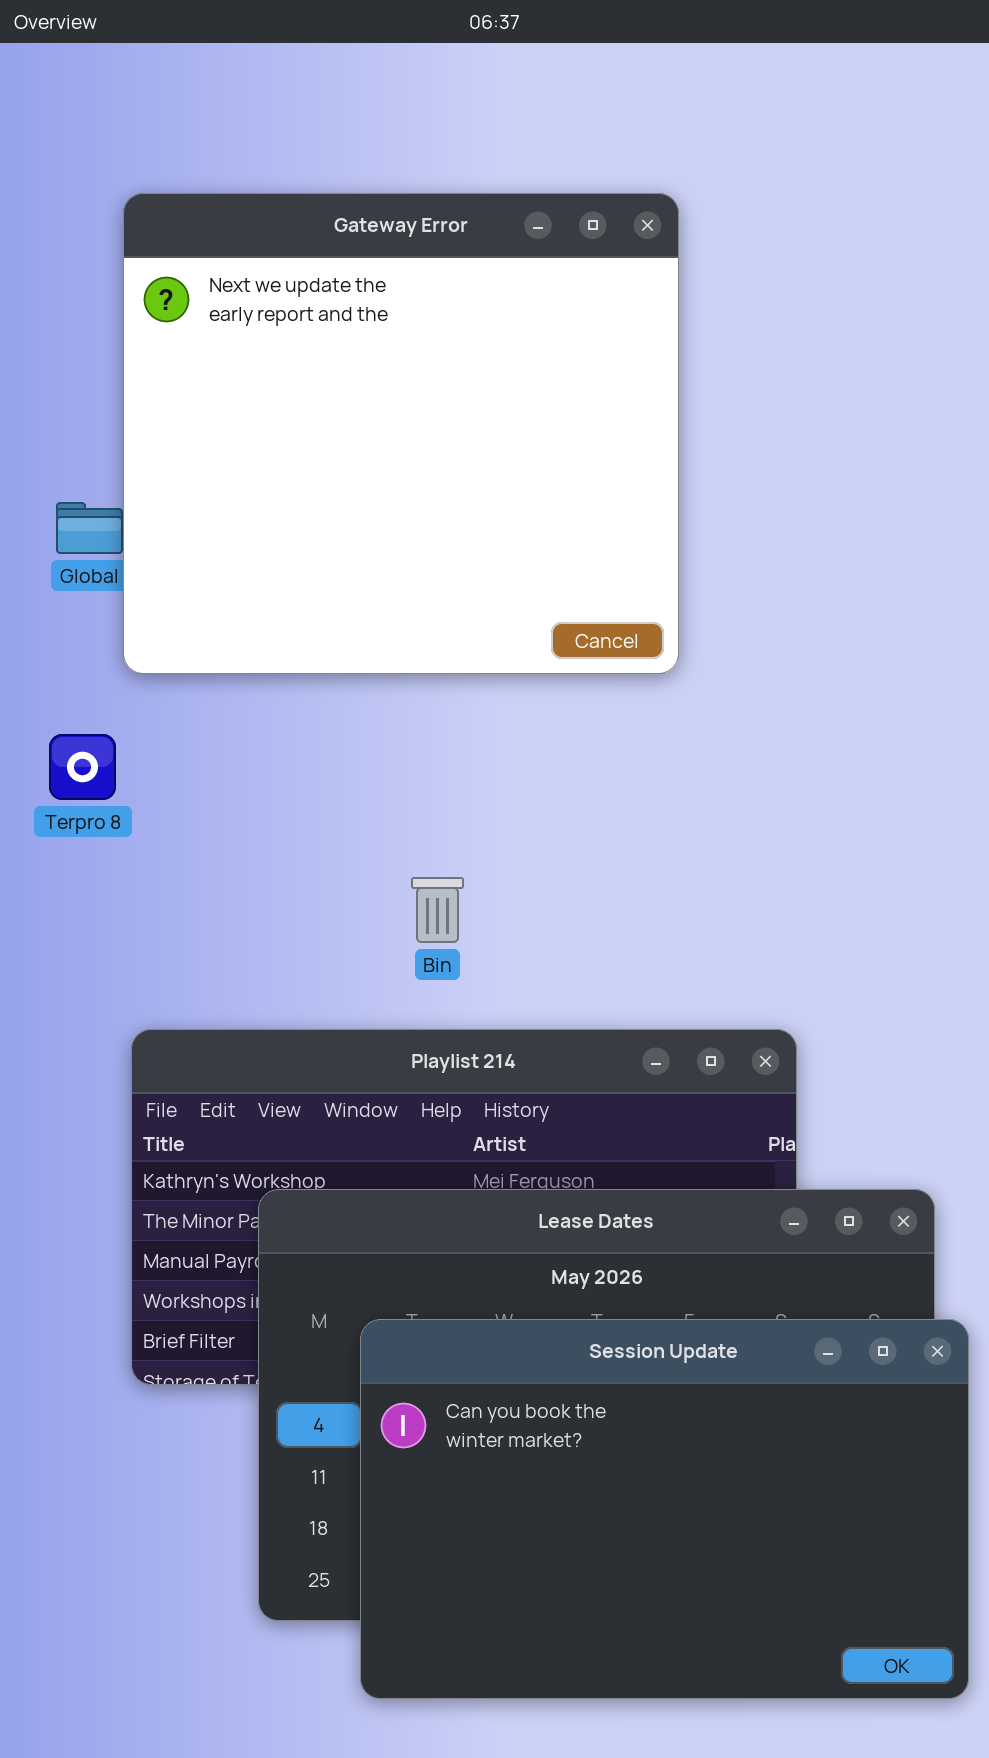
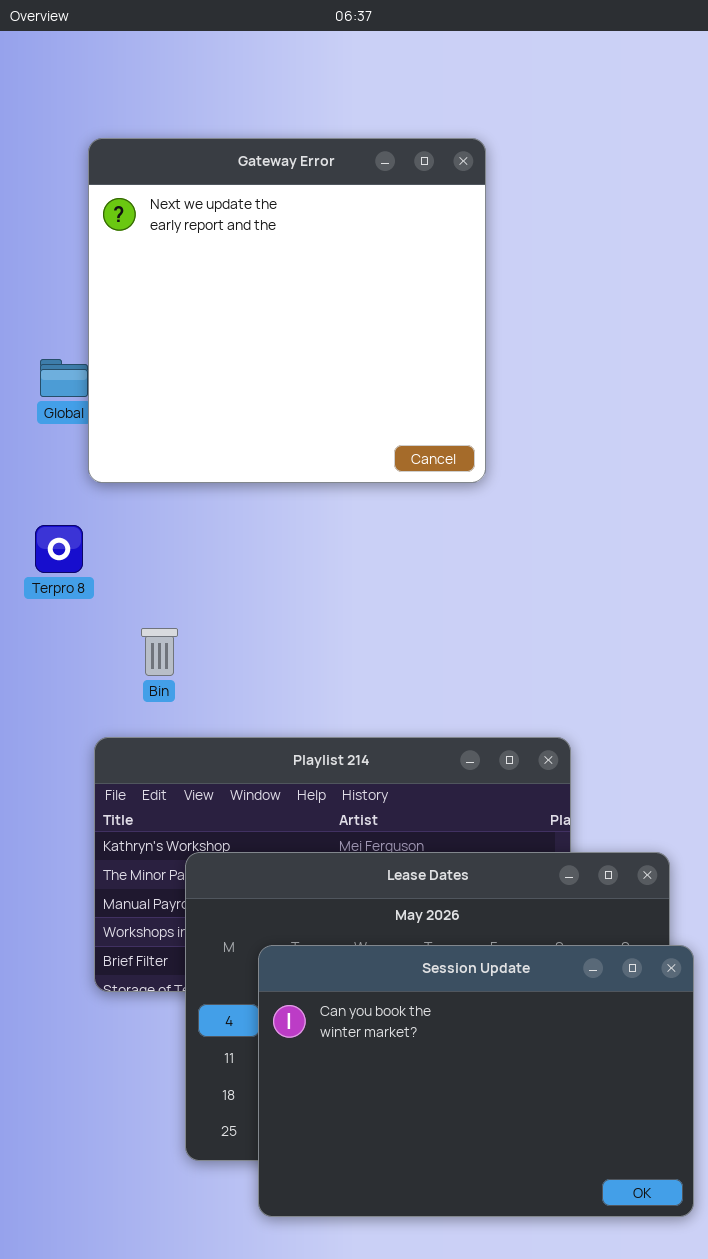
Bin: [411,877,464,943] -> [141,628,178,676], moved

